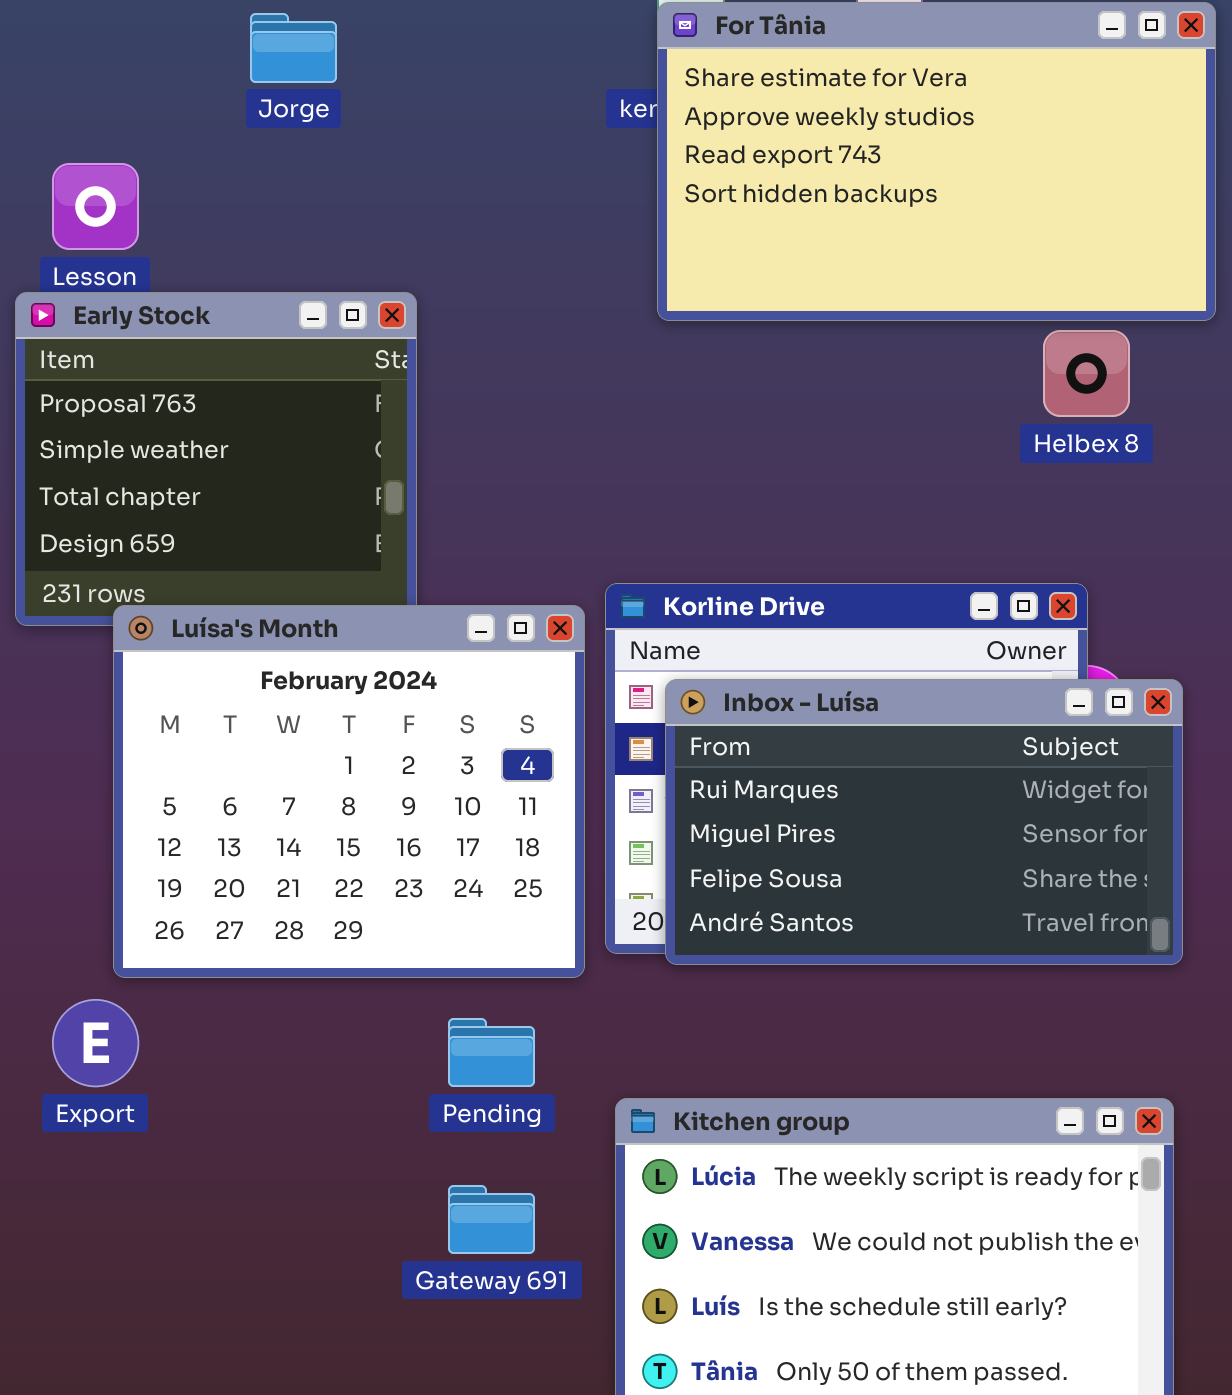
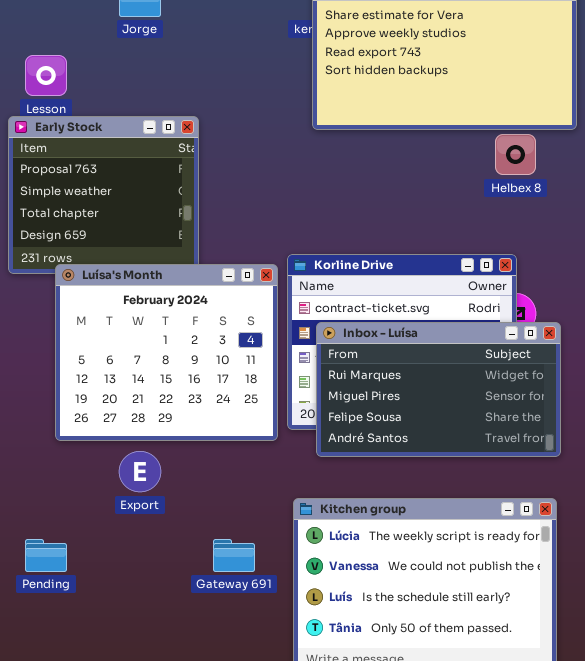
Inbox - Luísa: [665,679,1183,965] -> [316,322,561,457], moved
Export: [52,999,139,1087] -> [119,451,161,492], moved
Pending: [448,1018,535,1087] -> [25,539,67,572], moved

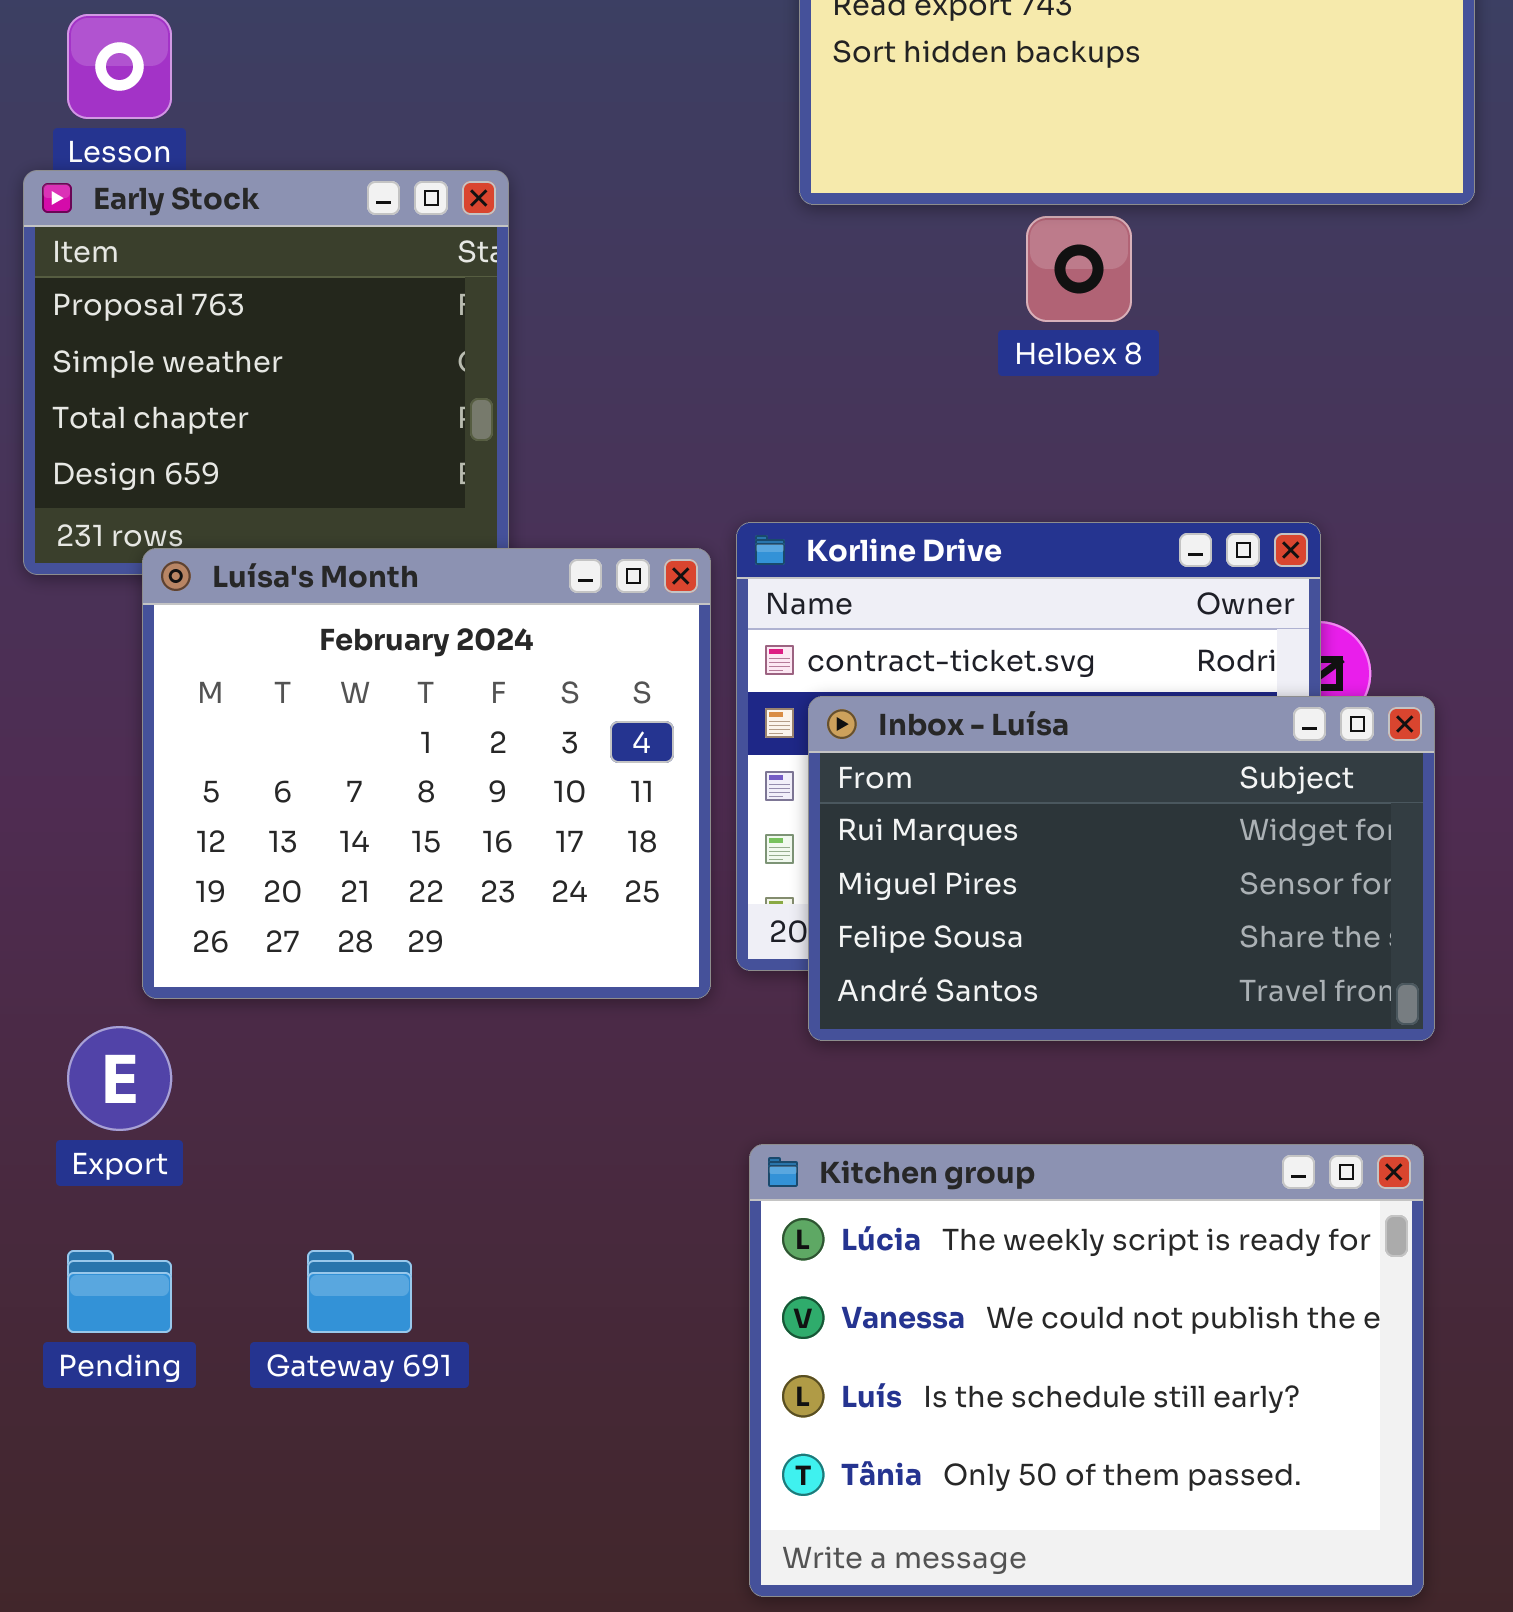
Helbex 8: [495,134,536,175] -> [1026,216,1132,322], moved
Export: [119,451,161,492] -> [67,1026,172,1131], moved
Gateway 691: [213,539,255,572] -> [307,1250,412,1333], moved

